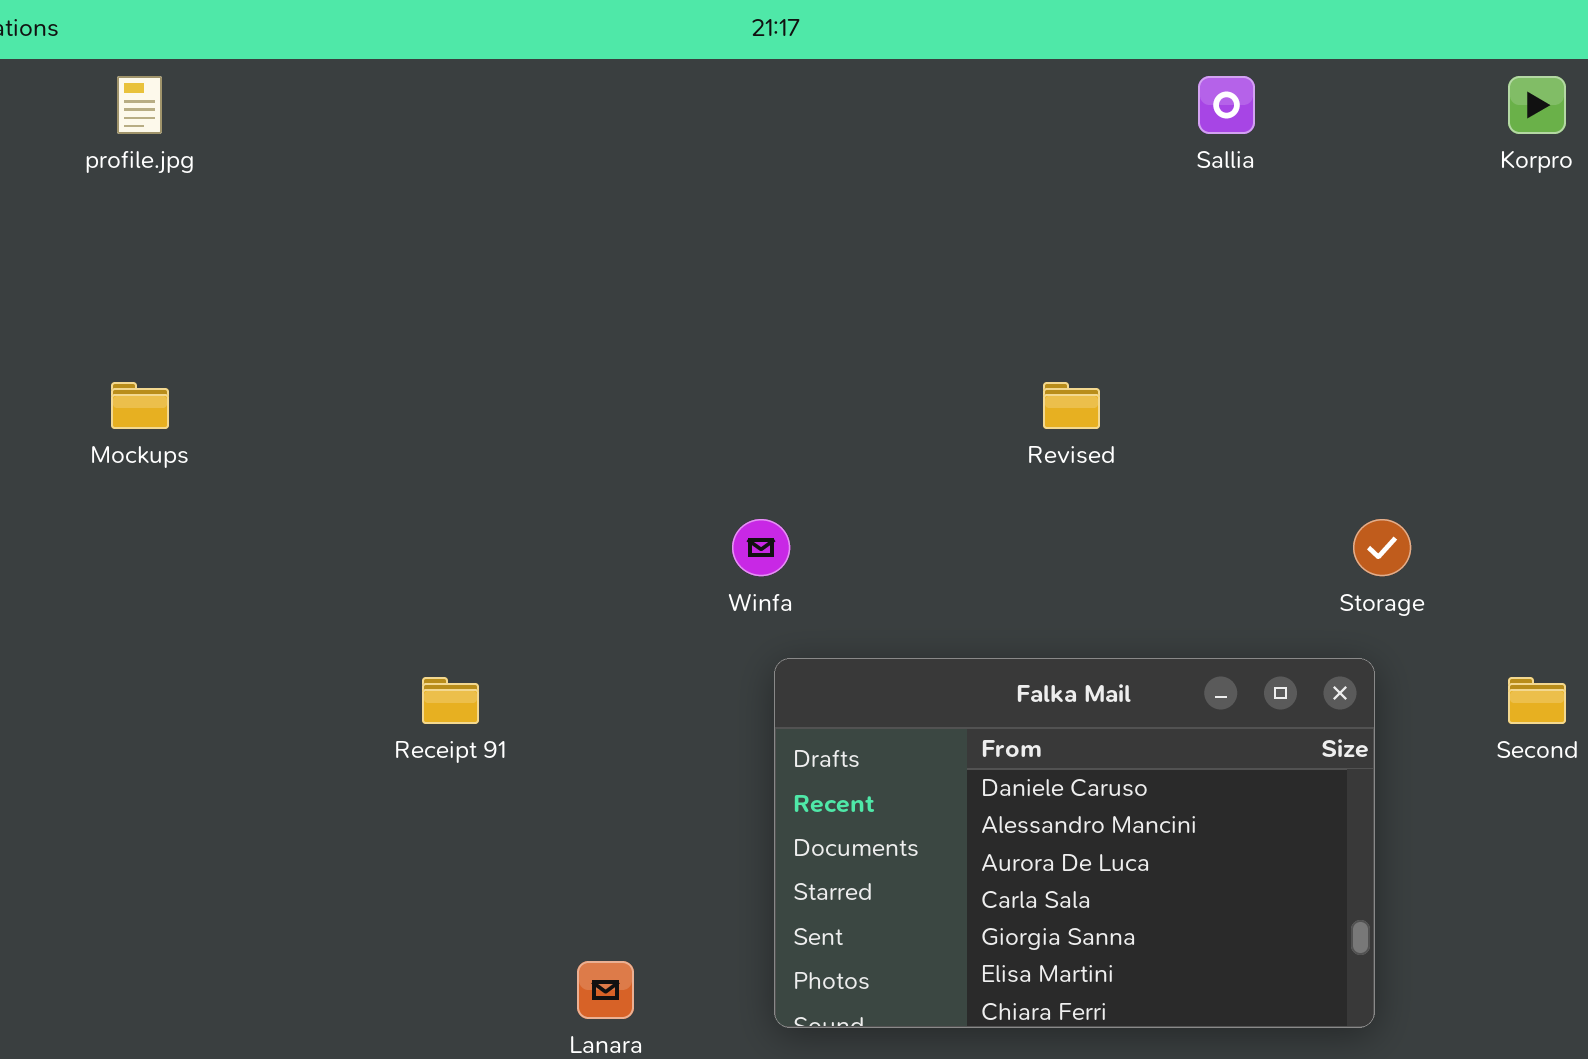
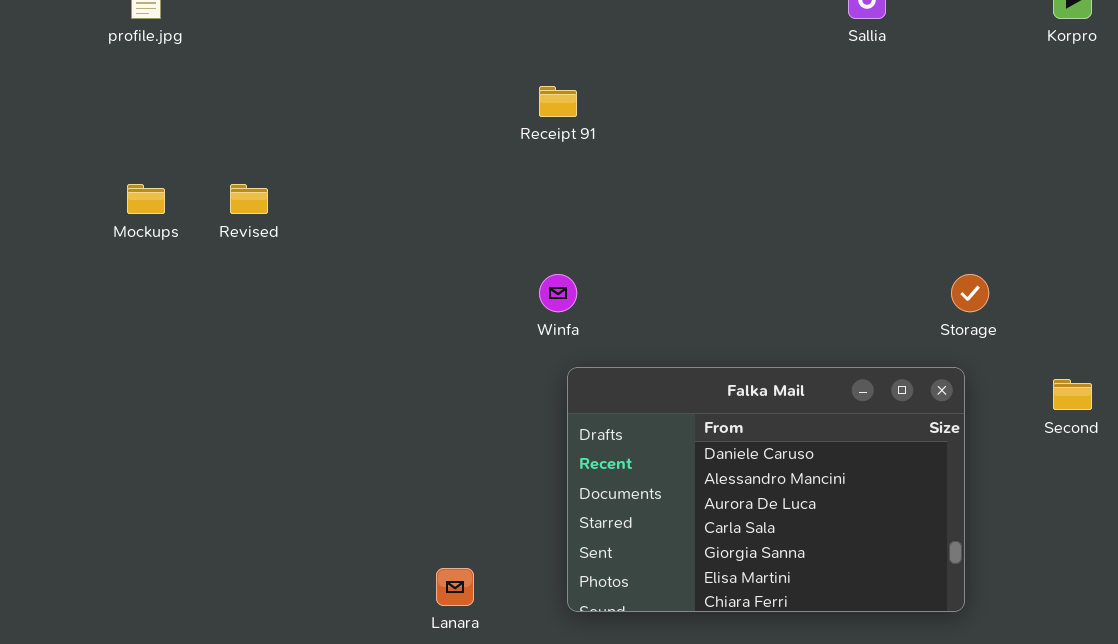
Revised: [1043,382,1100,429] -> [230,184,268,214], moved
Receipt 91: [422,677,479,724] -> [539,86,577,117], moved

